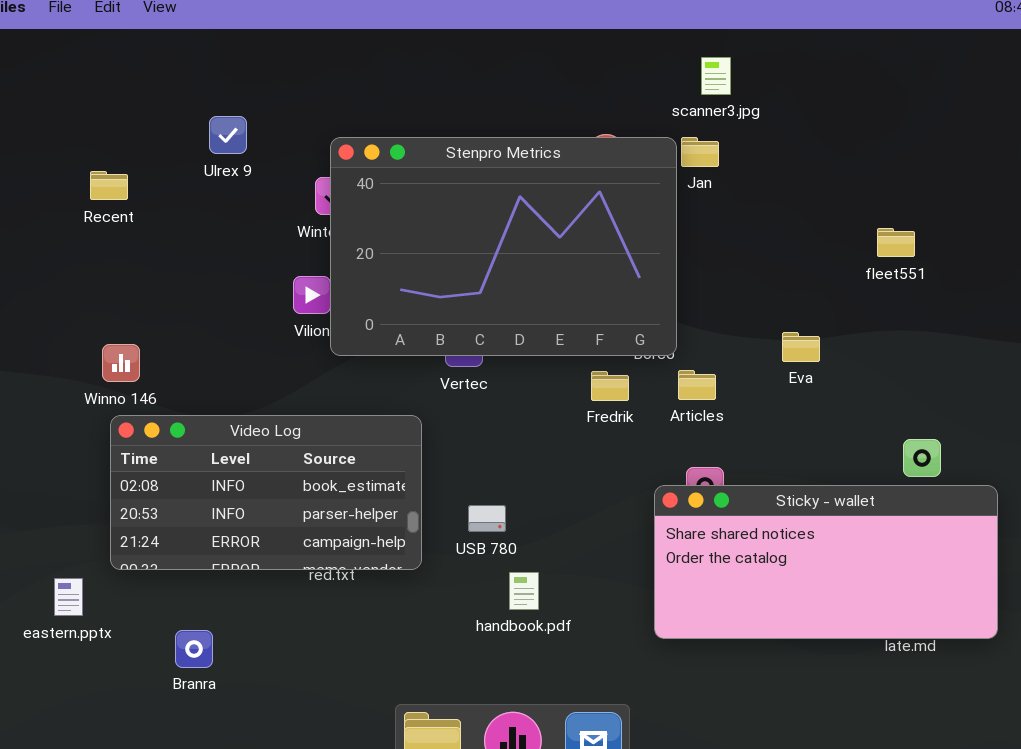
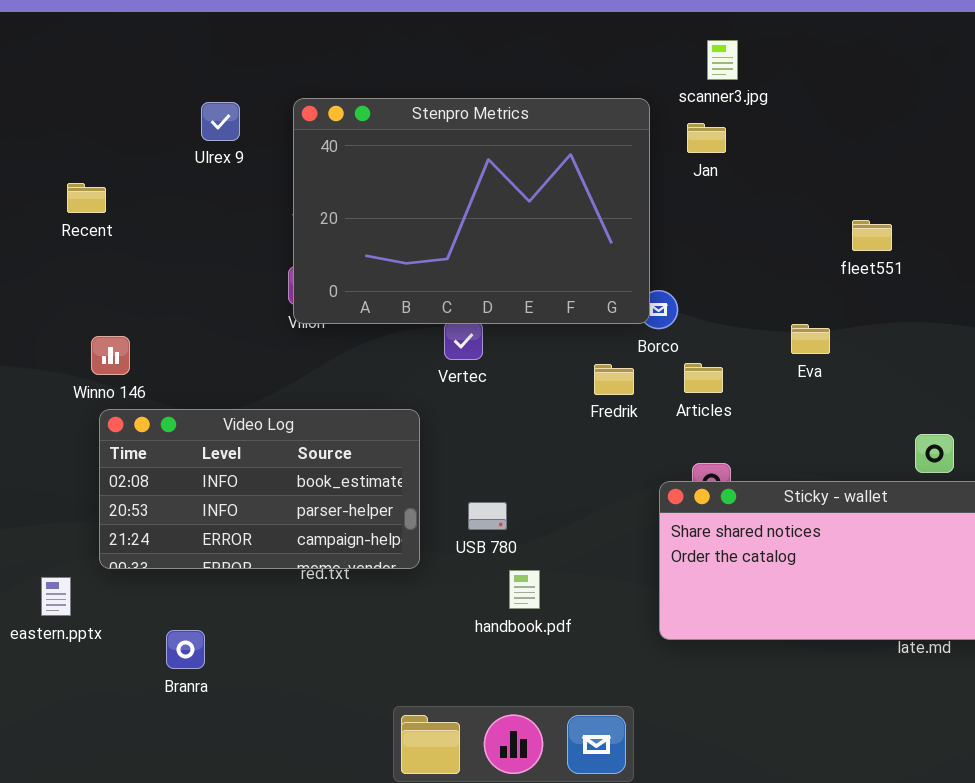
Stenpro Metrics: [330,137,677,356] -> [293,98,650,324], moved
Recent: [90,171,128,200] -> [67,183,106,213], moved
fleet551: [877,228,915,257] -> [852,220,892,251], moved

